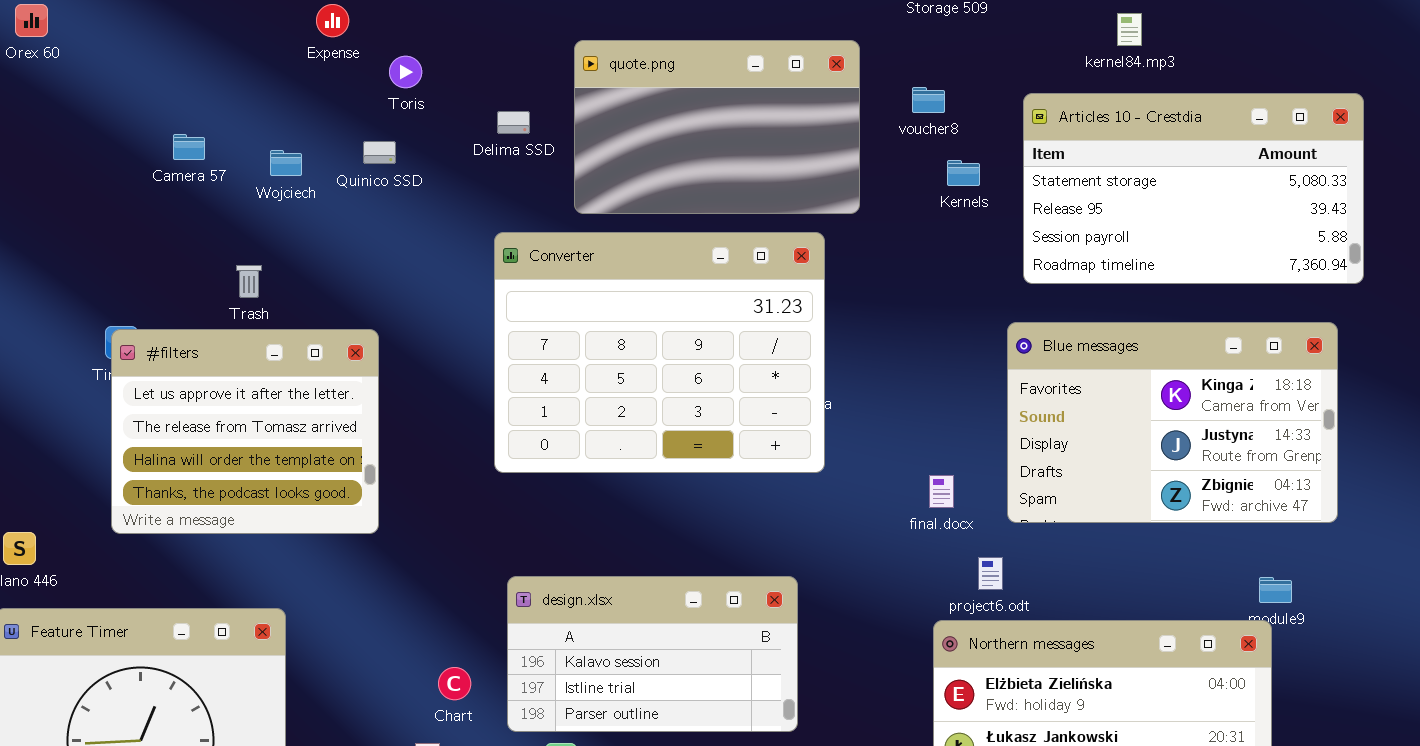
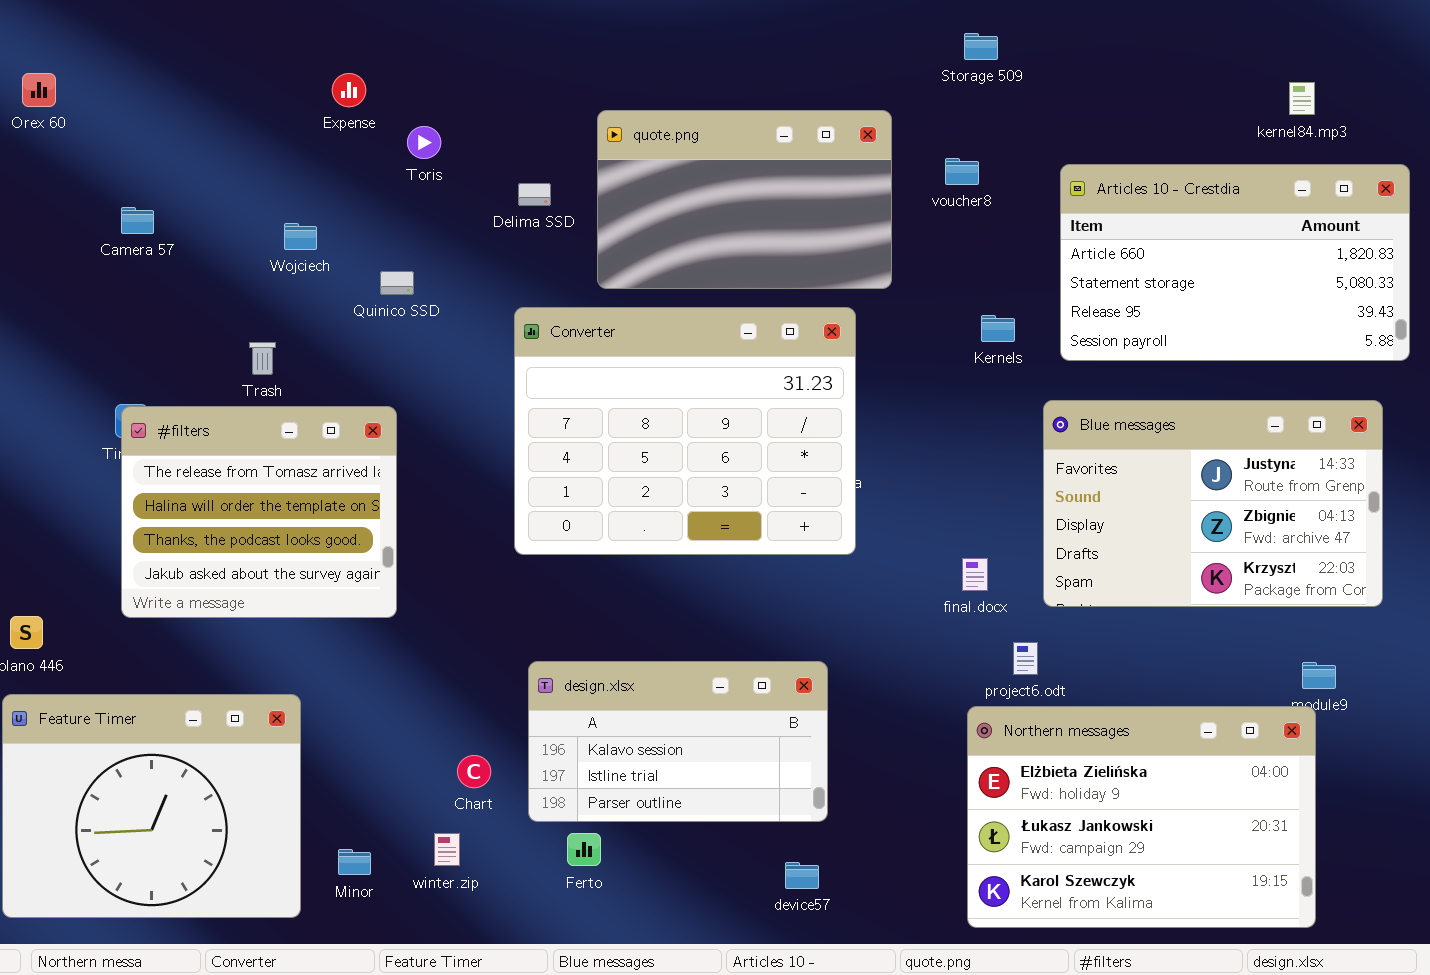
kernel84.mp3: [1117,13,1142,46] -> [1289,82,1315,115], moved
Articles 10 - Crestdia: [1023,93,1364,284] -> [1060,164,1410,361], scrolled up 1 row
Camera 57: [173,134,205,160] -> [121,207,154,234], moved
Quinico SSD: [363,141,396,164] -> [380,271,414,295], moved
Kernels: [947,160,980,186] -> [981,315,1015,342], moved
Blue messages: [1007,322,1338,523] -> [1043,400,1383,607], scrolled down 1 row
#filters: [111,329,379,534] -> [121,406,397,618], scrolled down 1 row

